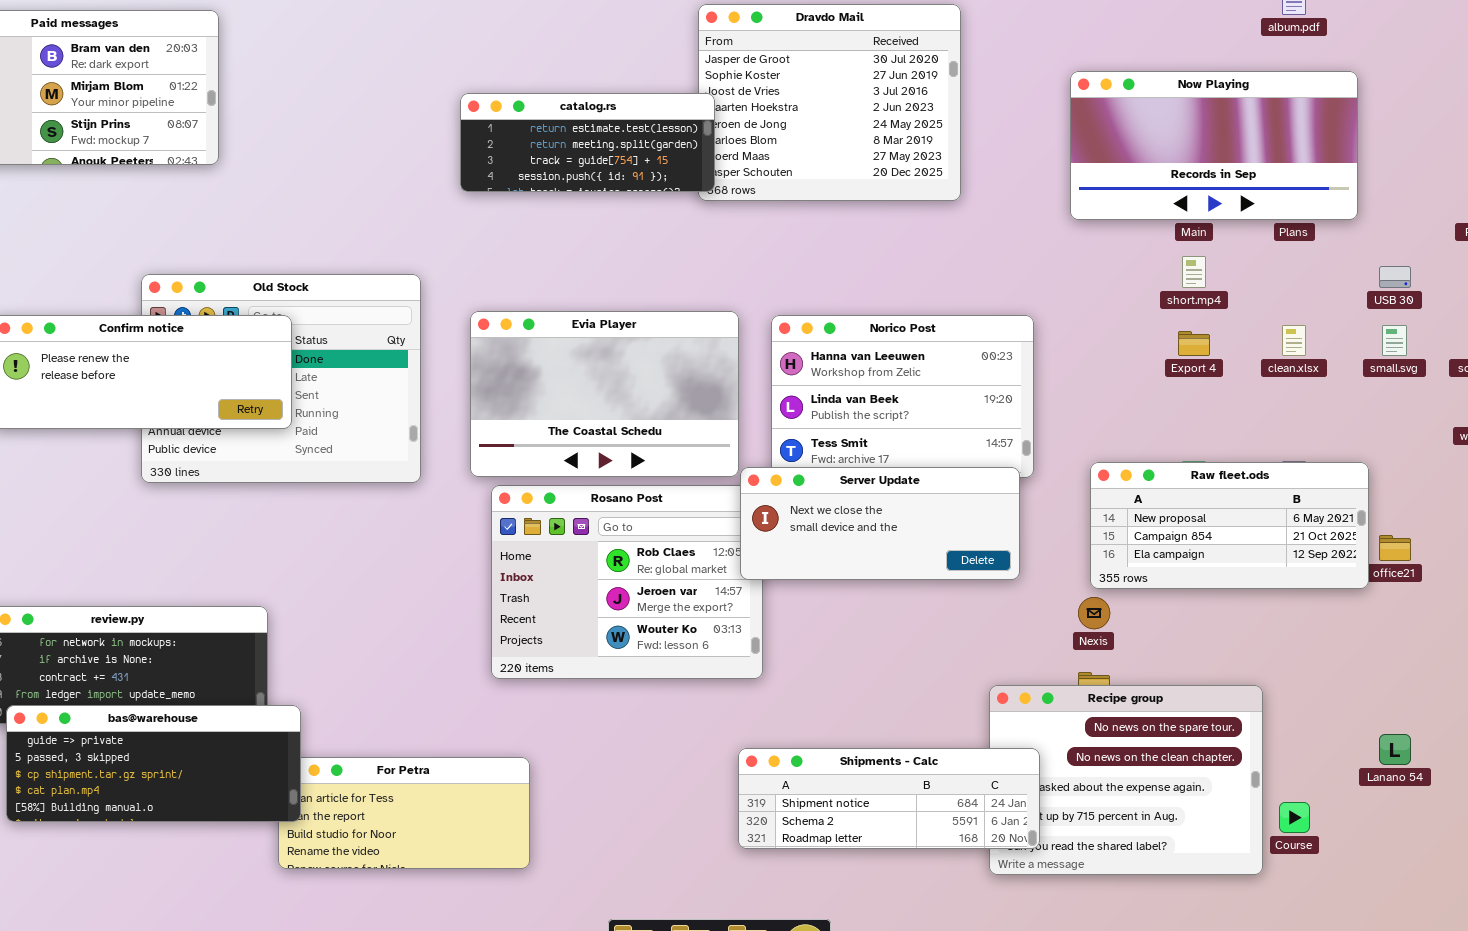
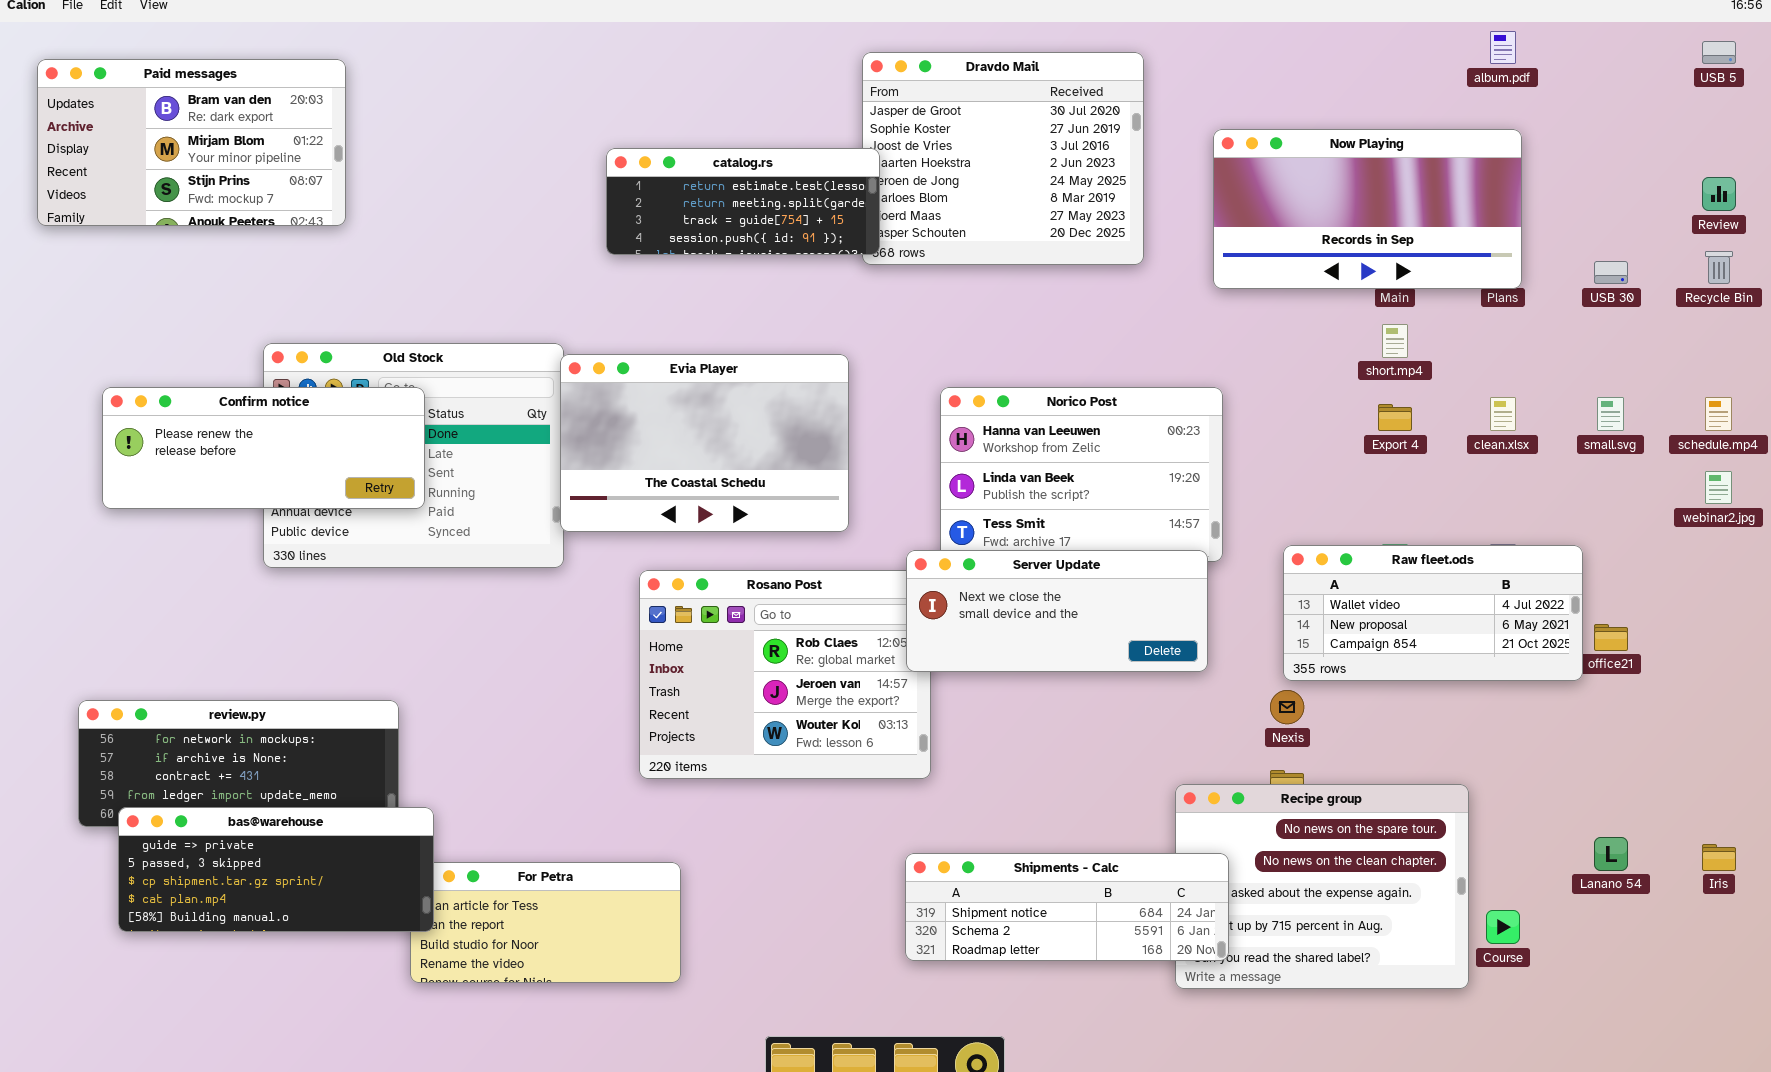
Now Playing: [1070,71,1358,220] -> [1213,129,1522,289], moved
USB 30: [1379,266,1411,288] -> [1594,261,1628,284], moved
Evia Player: [470,311,739,477] -> [560,354,849,532], moved
Raw fleet.ods: [1090,462,1369,589] -> [1283,545,1583,681], scrolled up 1 row

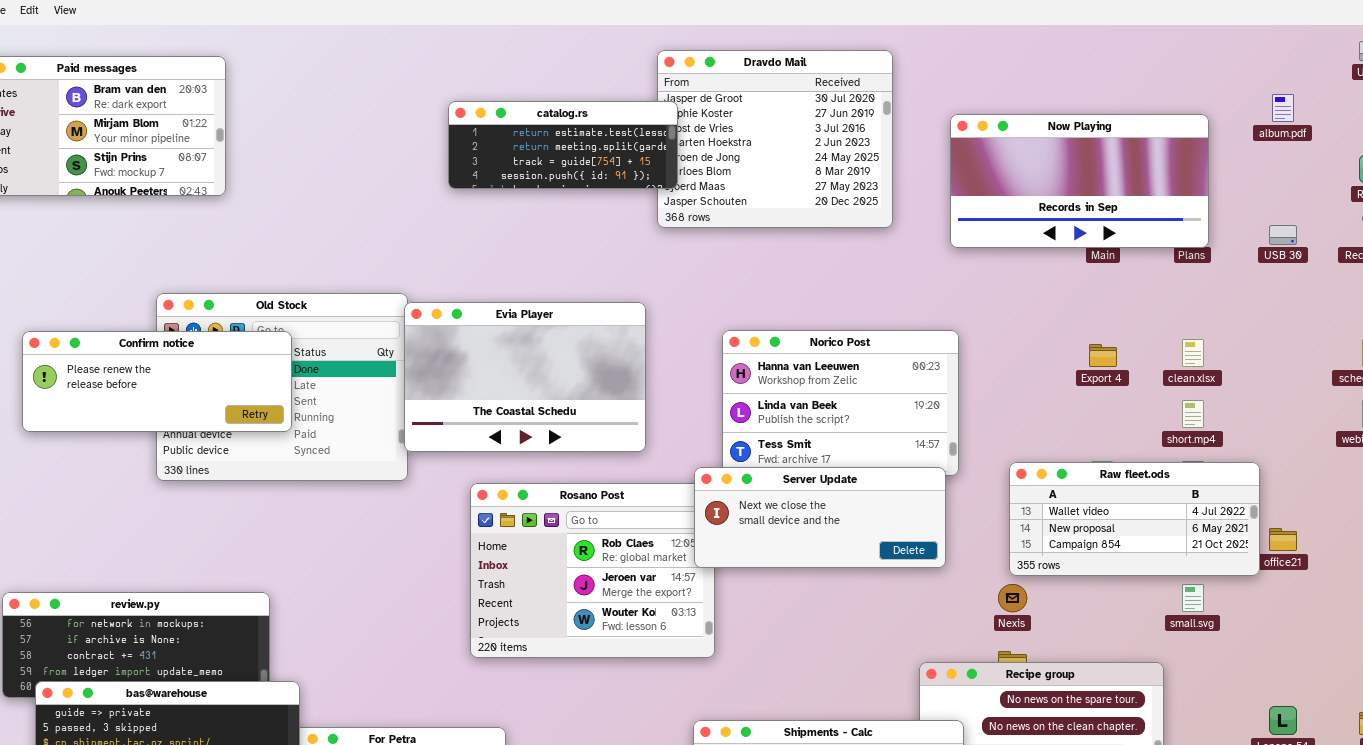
album.pdf: [1490,31,1516,64] -> [1272,94,1294,122], moved
catalog.rs: [606,148,880,255] -> [448,101,678,189], moved
short.mp4: [1382,324,1408,358] -> [1182,400,1204,428], moved
small.svg: [1597,397,1624,431] -> [1182,584,1204,612], moved

